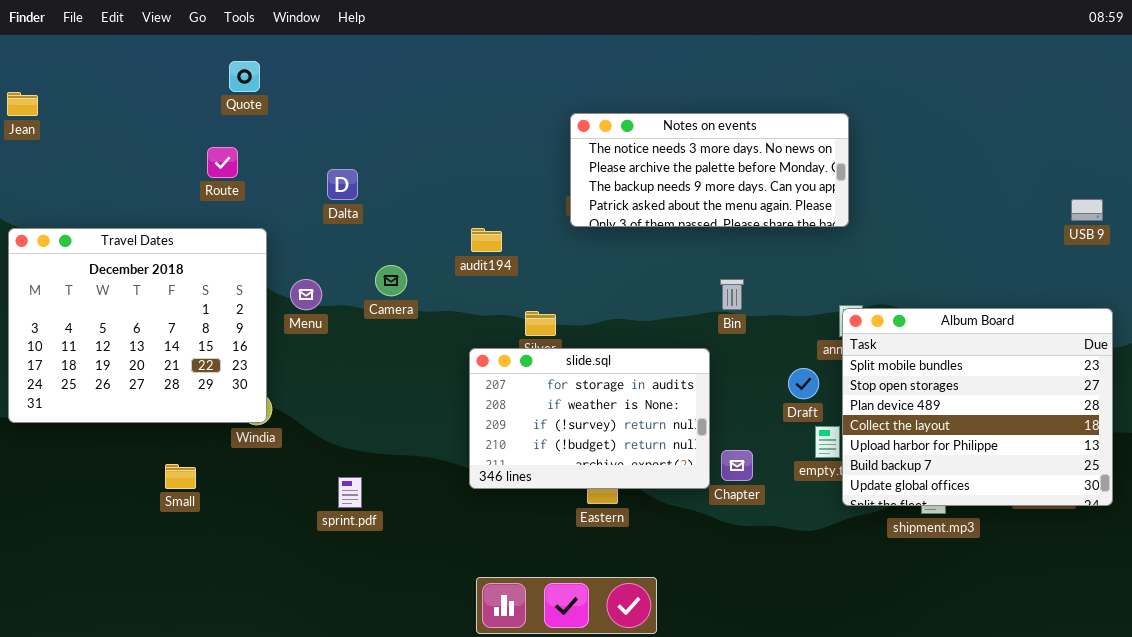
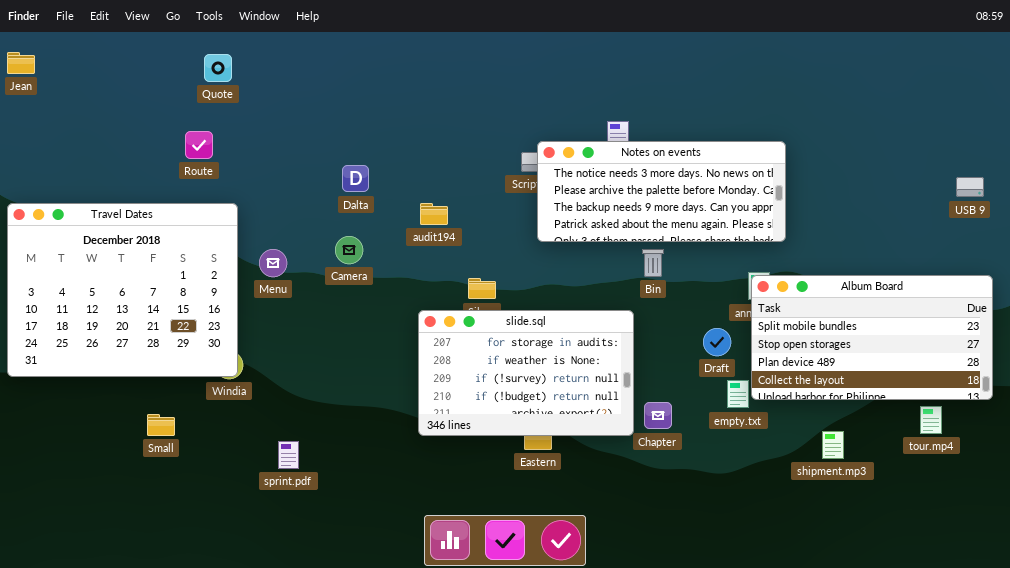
Jean: [7,92,38,116] -> [7,52,35,74], moved
Notes on events: [570,113,849,227] -> [537,141,786,242], moved
Dalta: [327,169,358,200] -> [342,165,369,192], moved
Album Board: [842,308,1113,506] -> [751,275,993,400], resized
sprint.pdf: [338,477,362,508] -> [278,441,299,469], moved

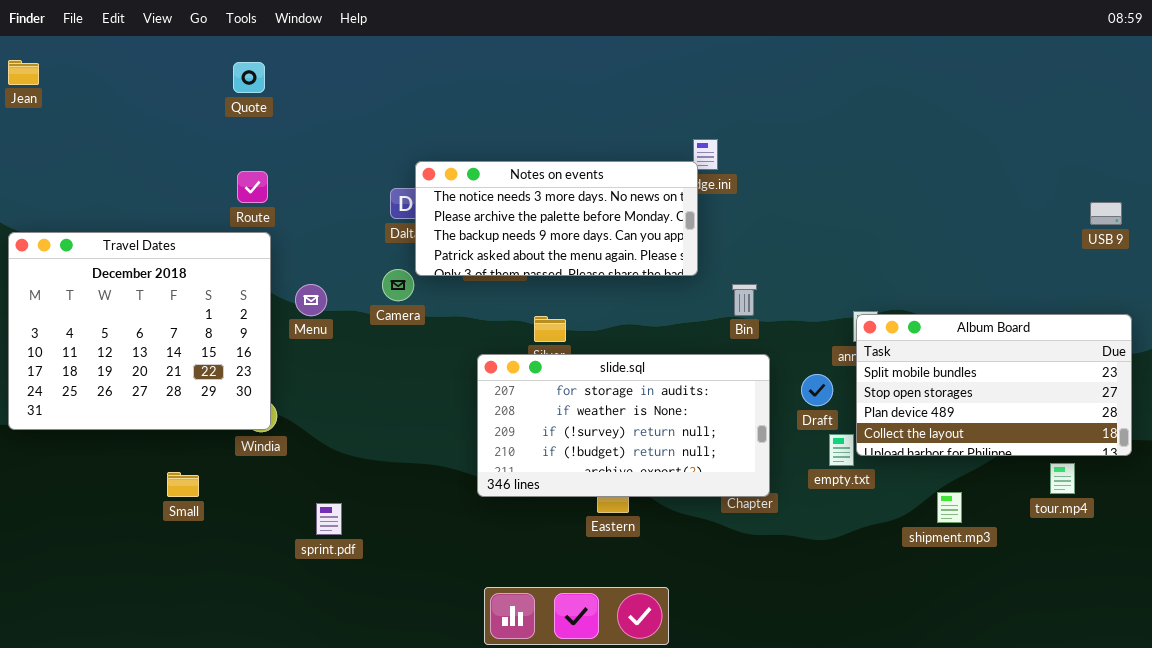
Route: [185,131,213,159] -> [237,171,268,203], moved
Notes on events: [537,141,786,242] -> [415,161,698,276], moved
slide.sql: [418,310,634,436] -> [477,354,770,497], resized

